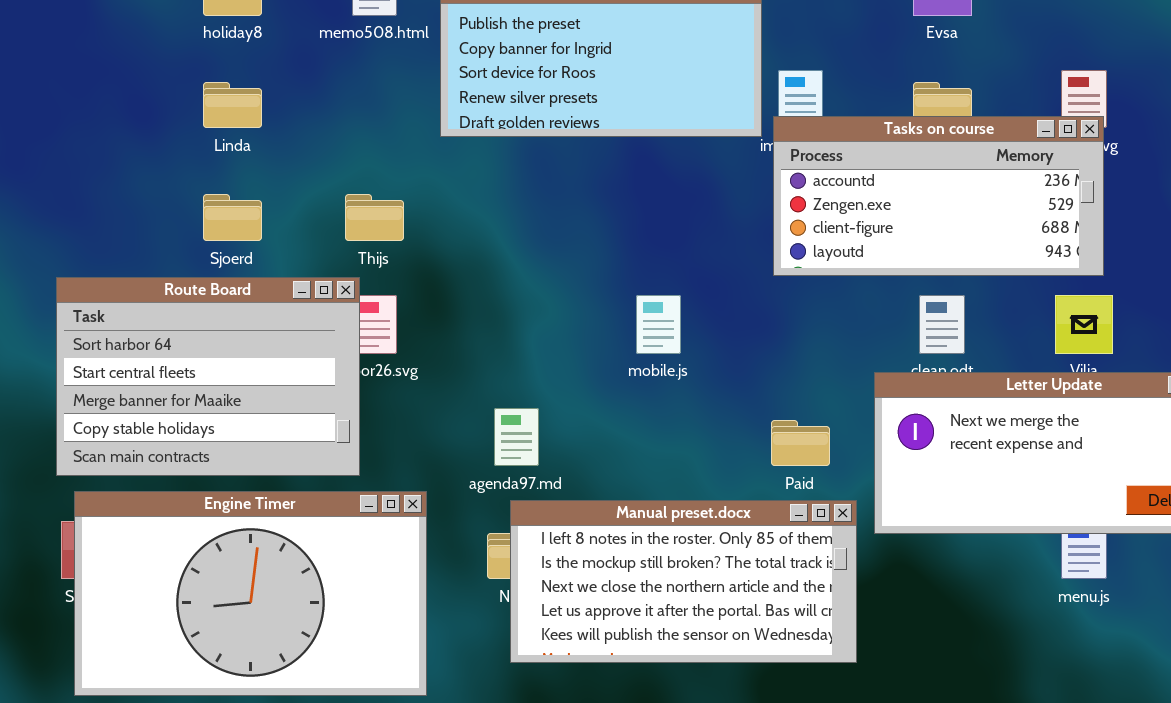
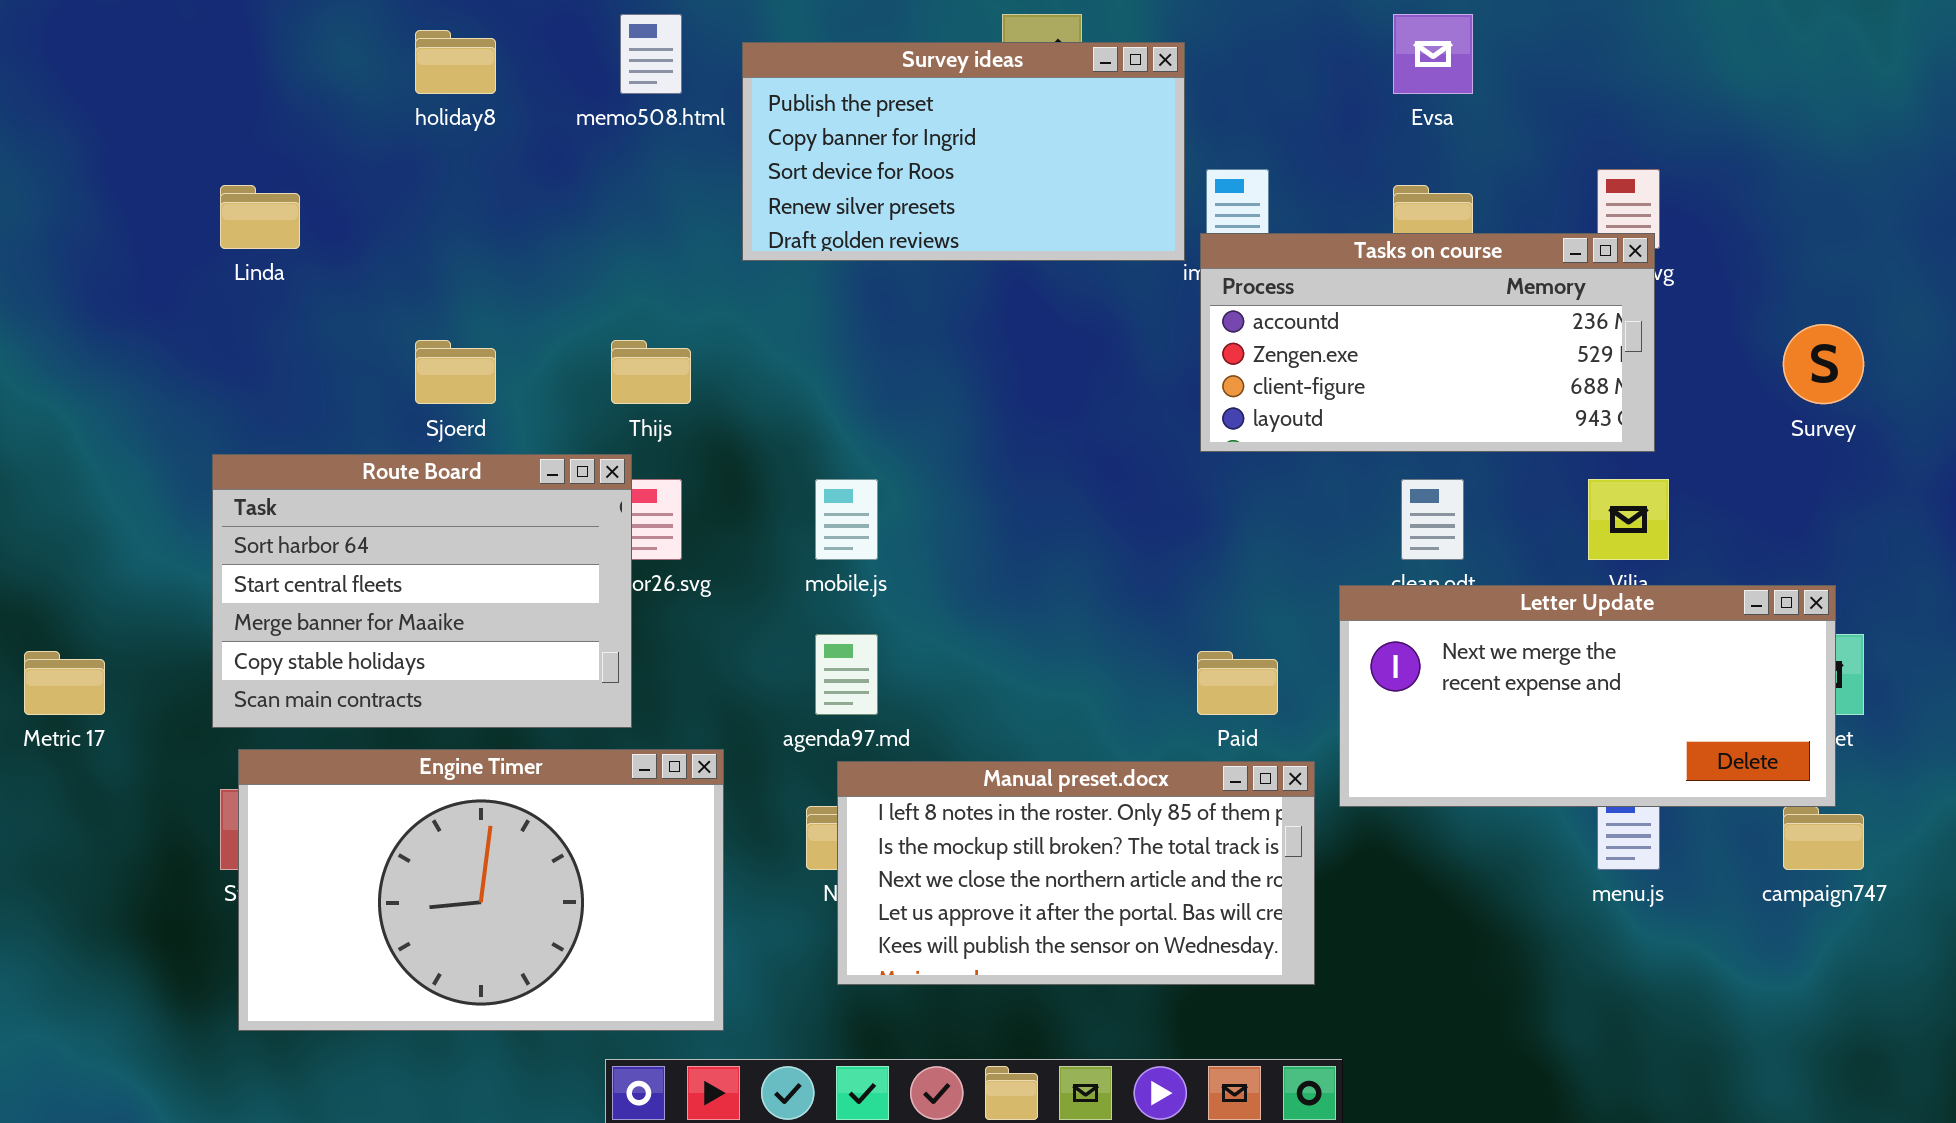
Linda: [203,82,262,128] -> [220,185,300,249], moved
mobile.js: [636,295,681,354] -> [815,479,878,560], moved

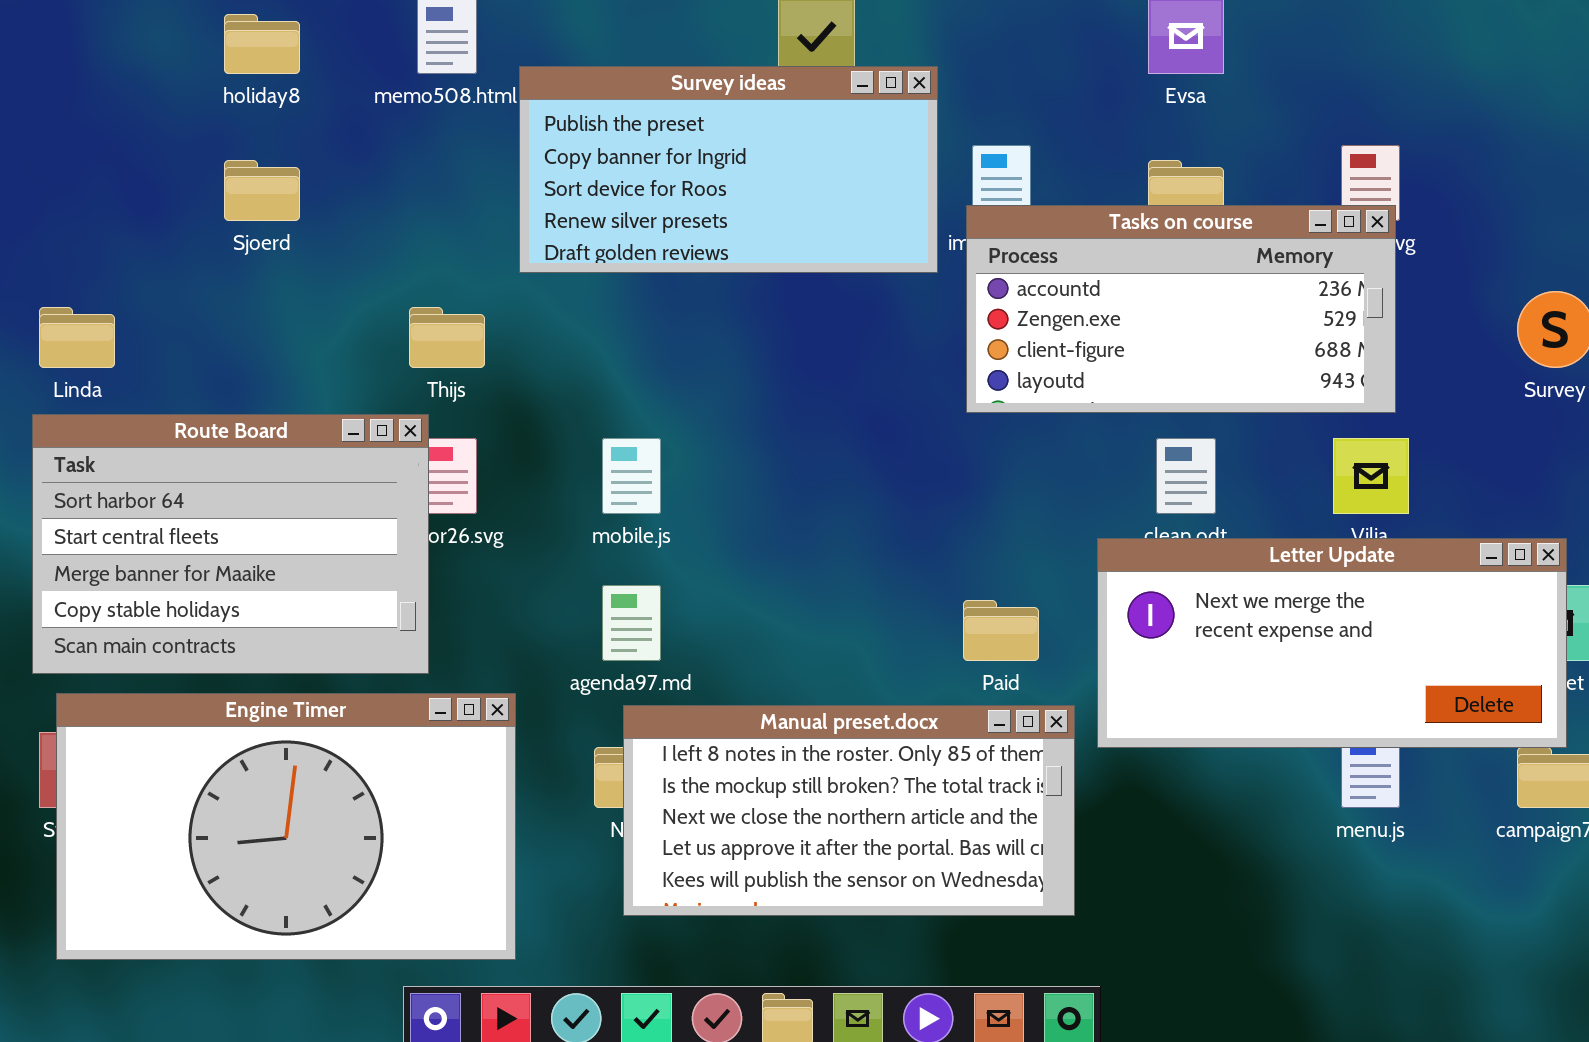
Survey ideas: [742,42,1185,261] -> [519,66,938,273], moved
Linda: [220,185,300,249] -> [39,307,115,368], moved
Sjoerd: [415,340,496,404] -> [224,160,300,221], moved

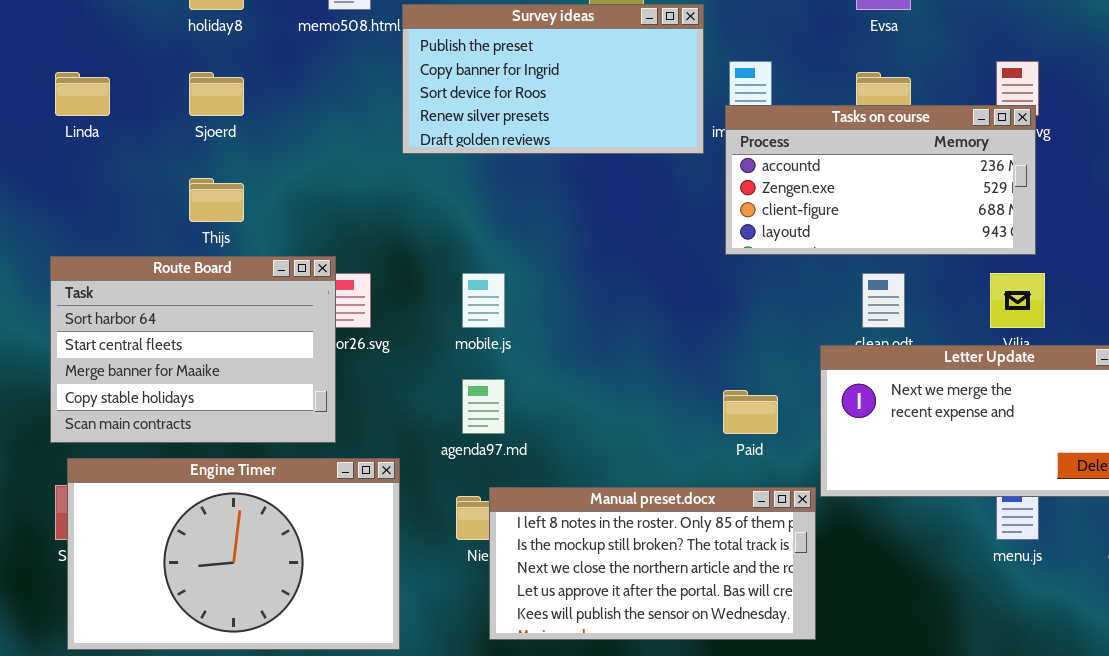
Linda: [39,307,115,368] -> [55,72,110,116], moved
Thijs: [409,307,485,368] -> [189,178,244,222], moved
Manual preset.docx: [623,705,1075,916] -> [489,487,816,640], moved

